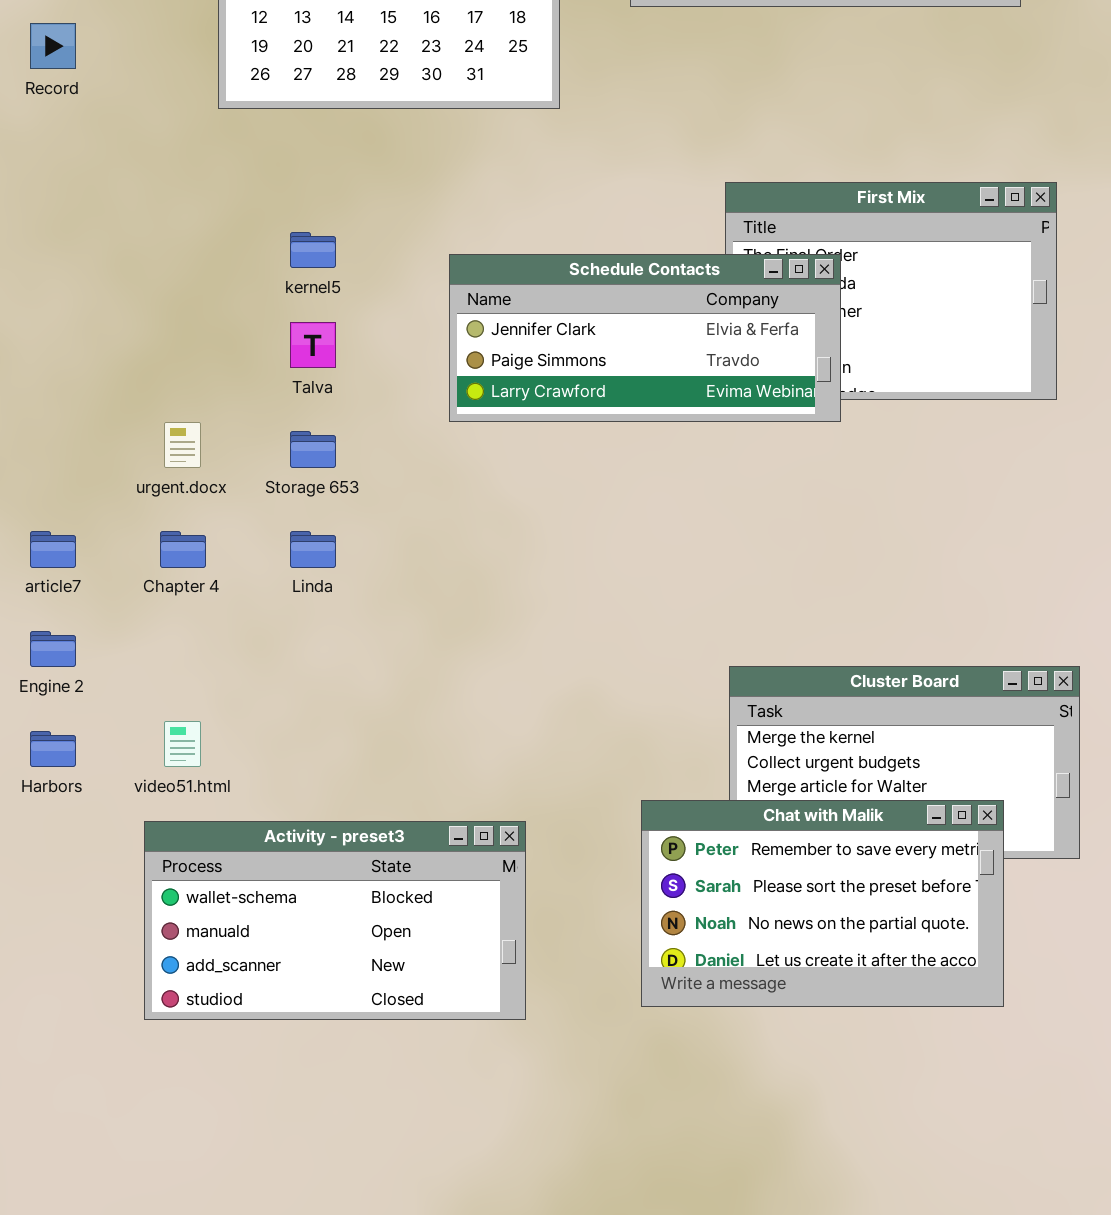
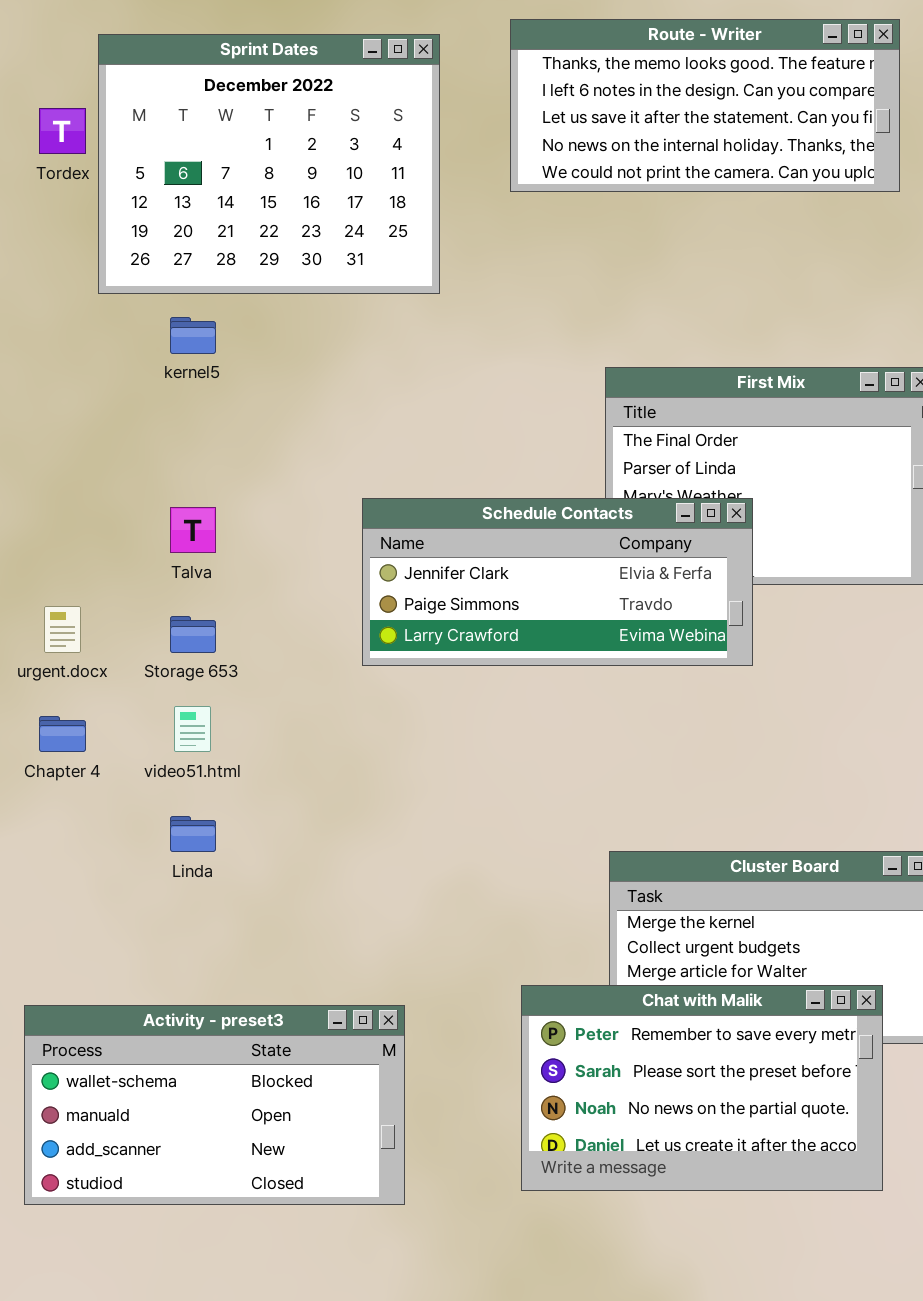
kernel5: [290,232,336,268] -> [170,317,216,354], moved
Schedule Contacts: [449,254,841,422] -> [362,498,753,666], moved
Linda: [290,531,336,568] -> [170,816,216,852], moved
video51.html: [164,721,201,767] -> [174,706,211,752], moved

